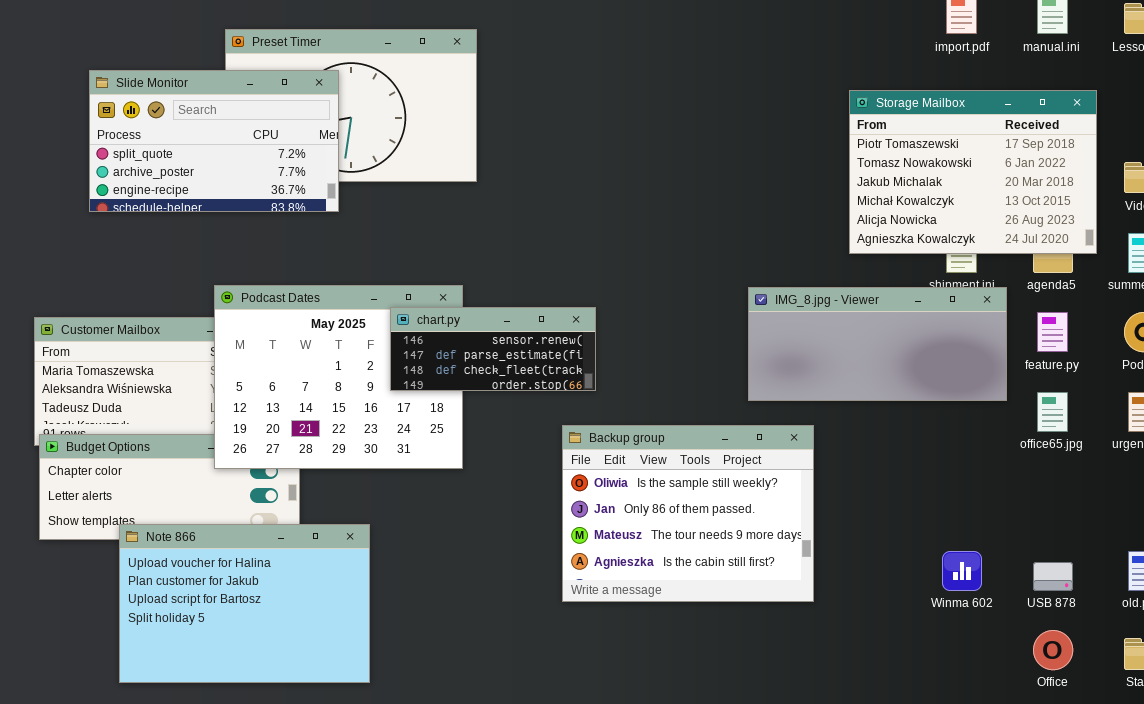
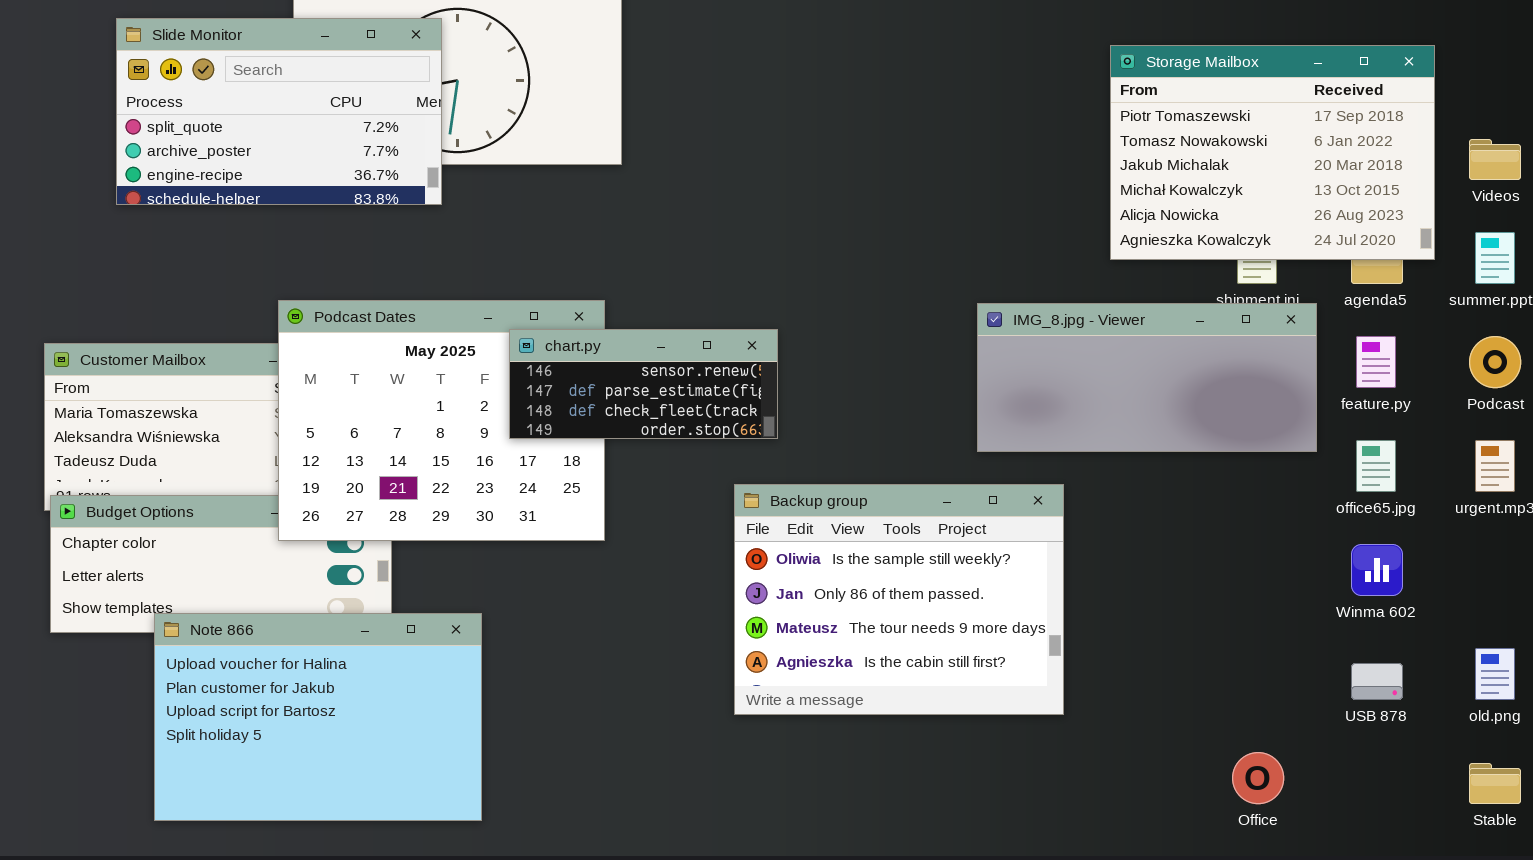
Winma 602: [942,551,982,591] -> [1351,544,1403,596], moved
Office: [1033,630,1073,670] -> [1232,752,1284,804], moved

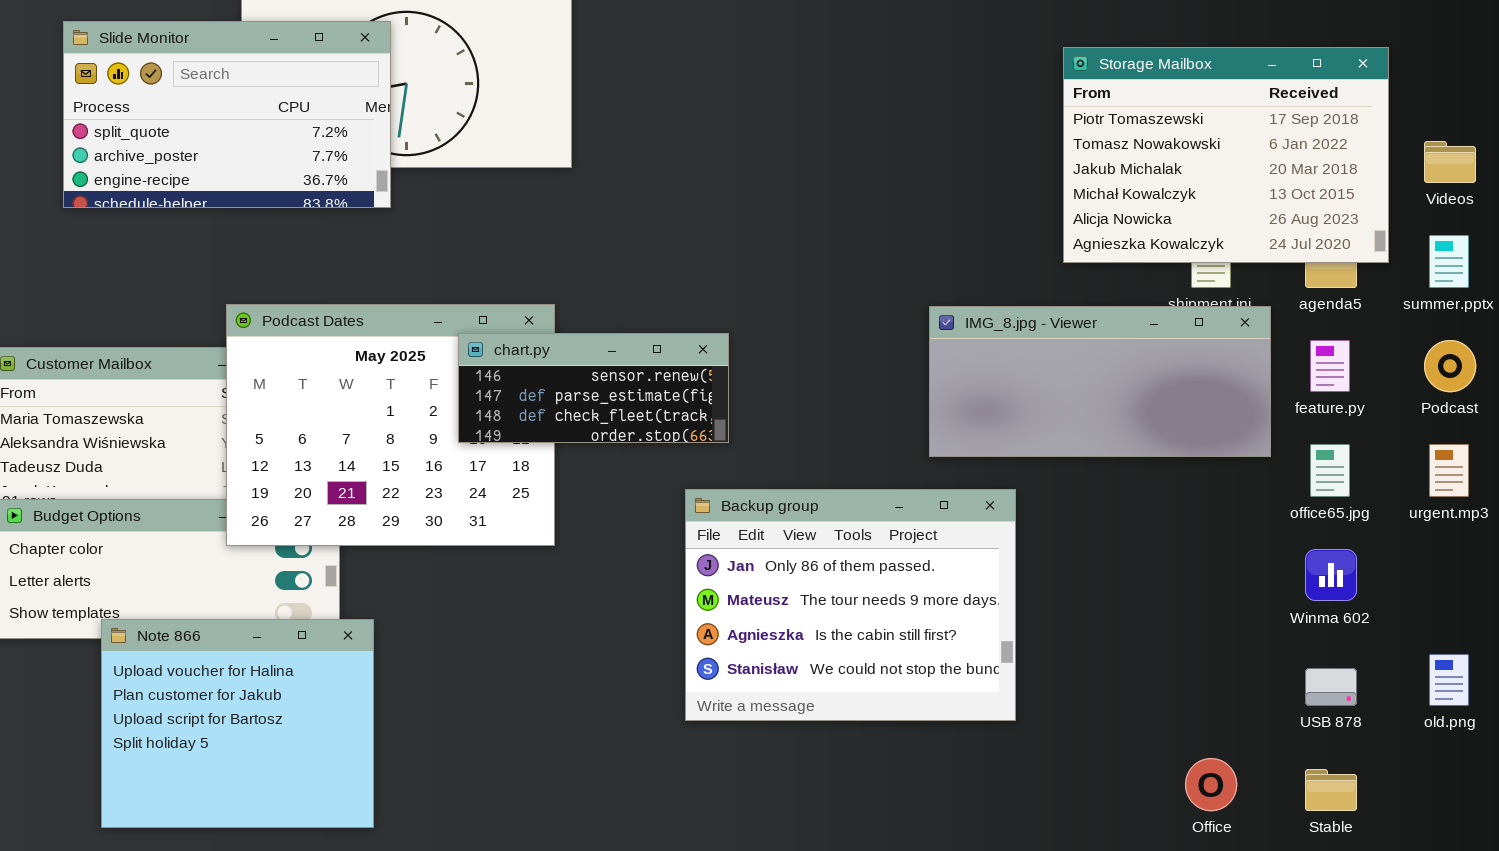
Backup group: [734,484,1064,715] -> [685,489,1016,721], scrolled down 1 row
Note 866: [154,613,482,821] -> [101,619,374,828], resized
Stable: [1469,763,1521,804] -> [1305,769,1357,811], moved

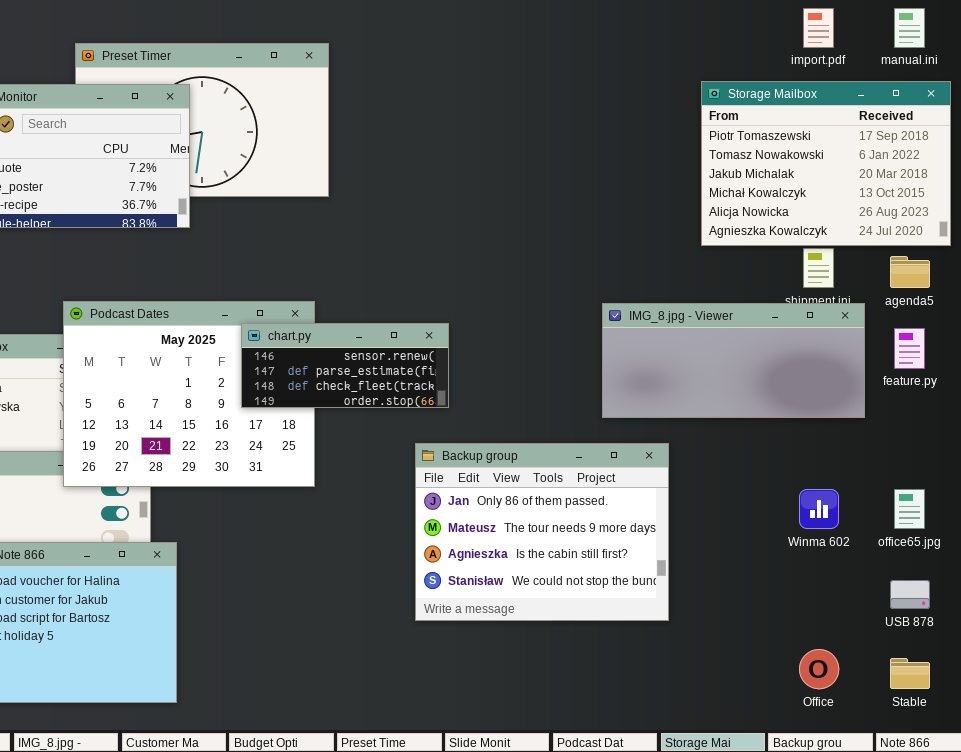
Storage Mailbox: [1063,47,1389,263] -> [701,81,951,246], moved
office65.jpg: [1310,444,1350,497] -> [894,489,925,529], moved
Winma 602: [1305,549,1357,601] -> [799,489,839,529], moved

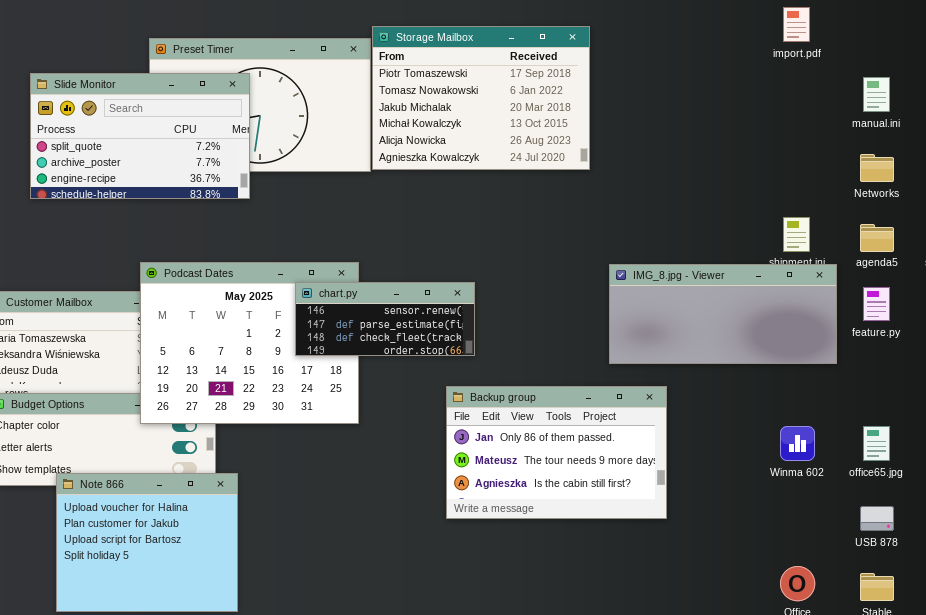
manual.ini: [894,8,925,48] -> [863,77,890,112], moved
Storage Mailbox: [701,81,951,246] -> [372,26,590,170], moved
Backup group: [415,443,669,621] -> [446,386,667,519], resized

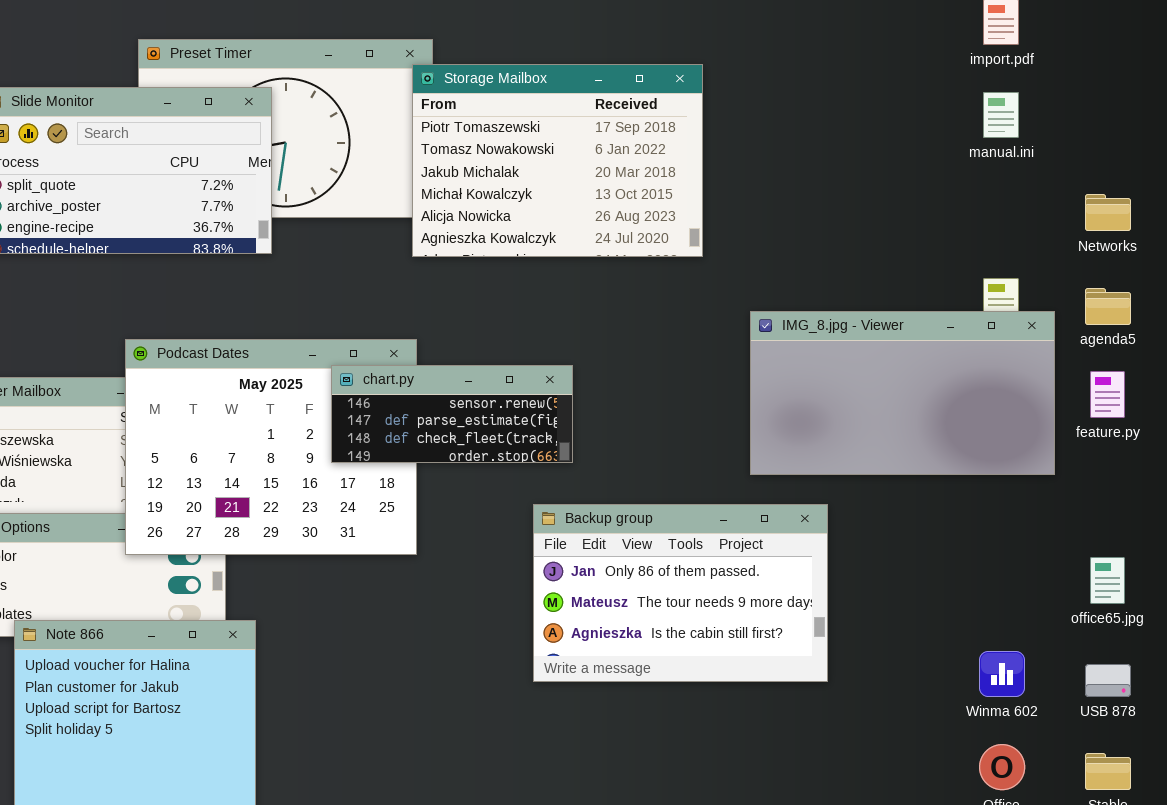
Storage Mailbox: [372,26,590,170] -> [412,64,703,257], moved
manual.ini: [863,77,890,112] -> [983,92,1019,138], moved
IMG_8.jpg - Viewer: [609,264,837,364] -> [750,311,1055,475], resized
Winma 602: [780,426,815,461] -> [979,651,1025,697], moved

